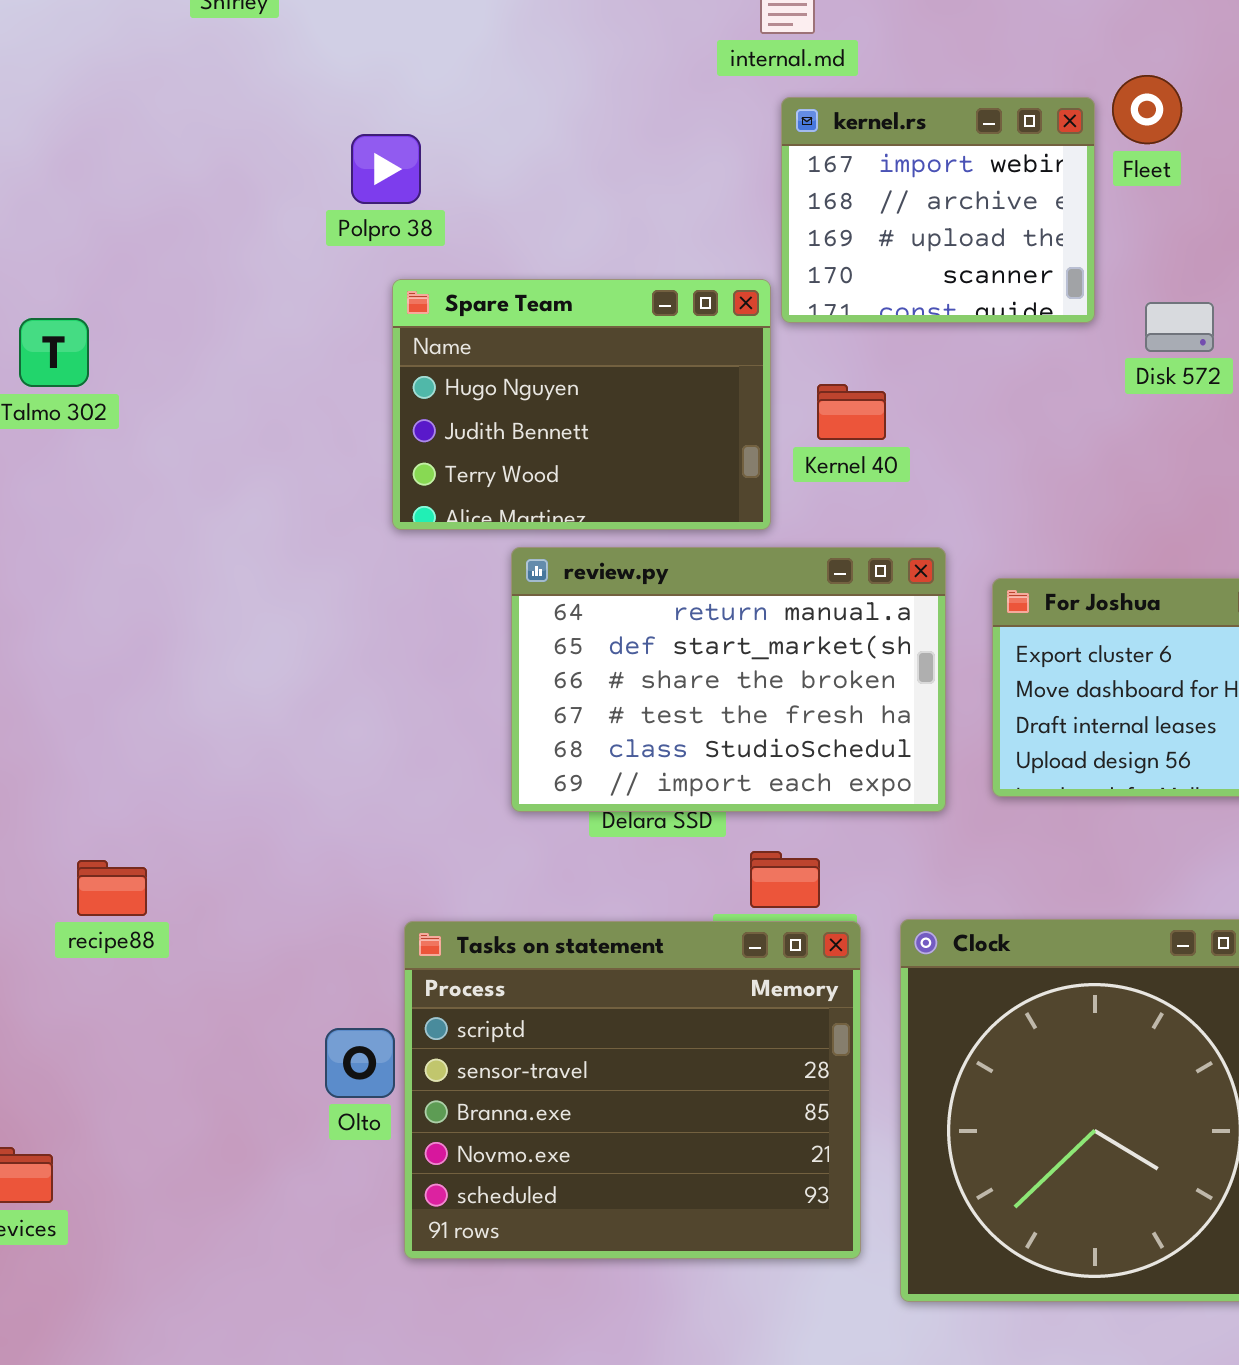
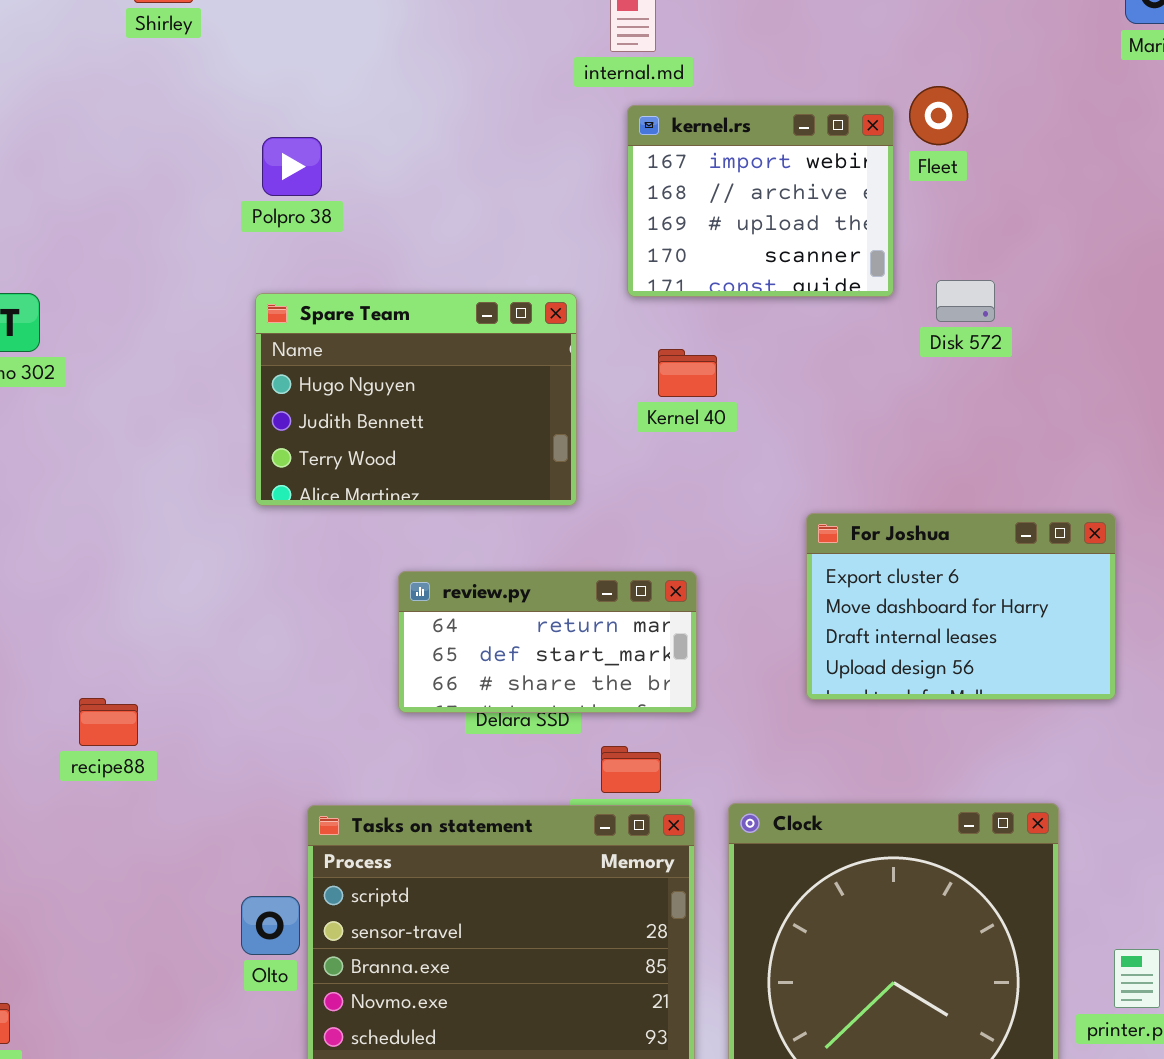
Spare Team: [392,279,771,530] -> [255,293,577,506], moved
review.py: [511,547,946,812] -> [398,571,697,713], resized
recipe88: [77,860,147,916] -> [79,698,138,746], moved

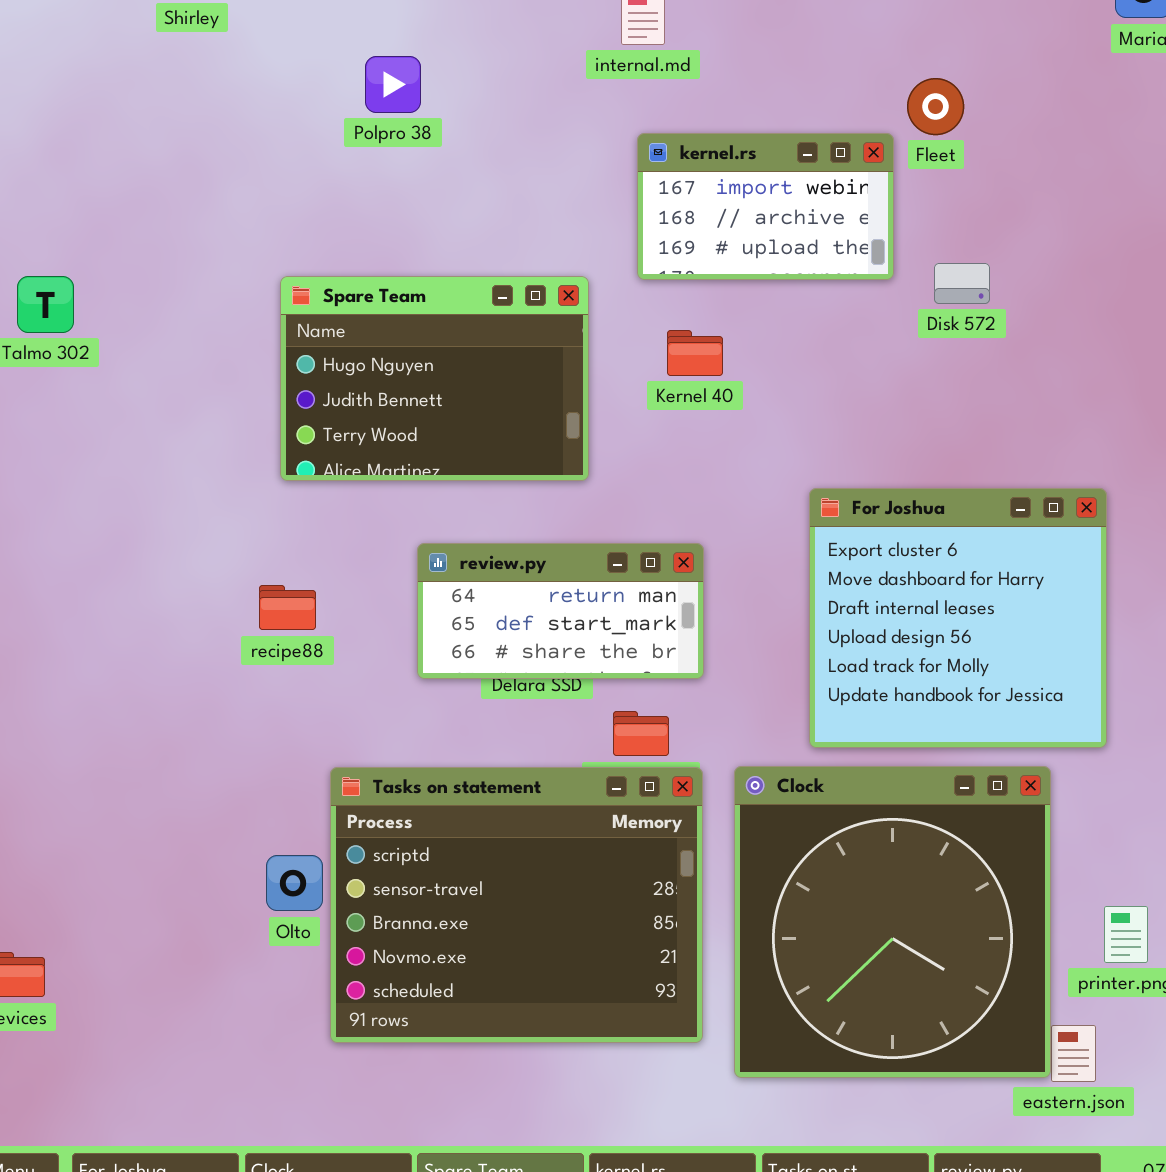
kernel.rs: [627,105,894,297] -> [637,133,894,280], resized
Polpro 38: [262,137,322,196] -> [365,56,421,113], moved
For Joshua: [806,513,1116,700] -> [809,488,1107,748], resized
recipe88: [79,698,138,746] -> [259,585,316,630], moved

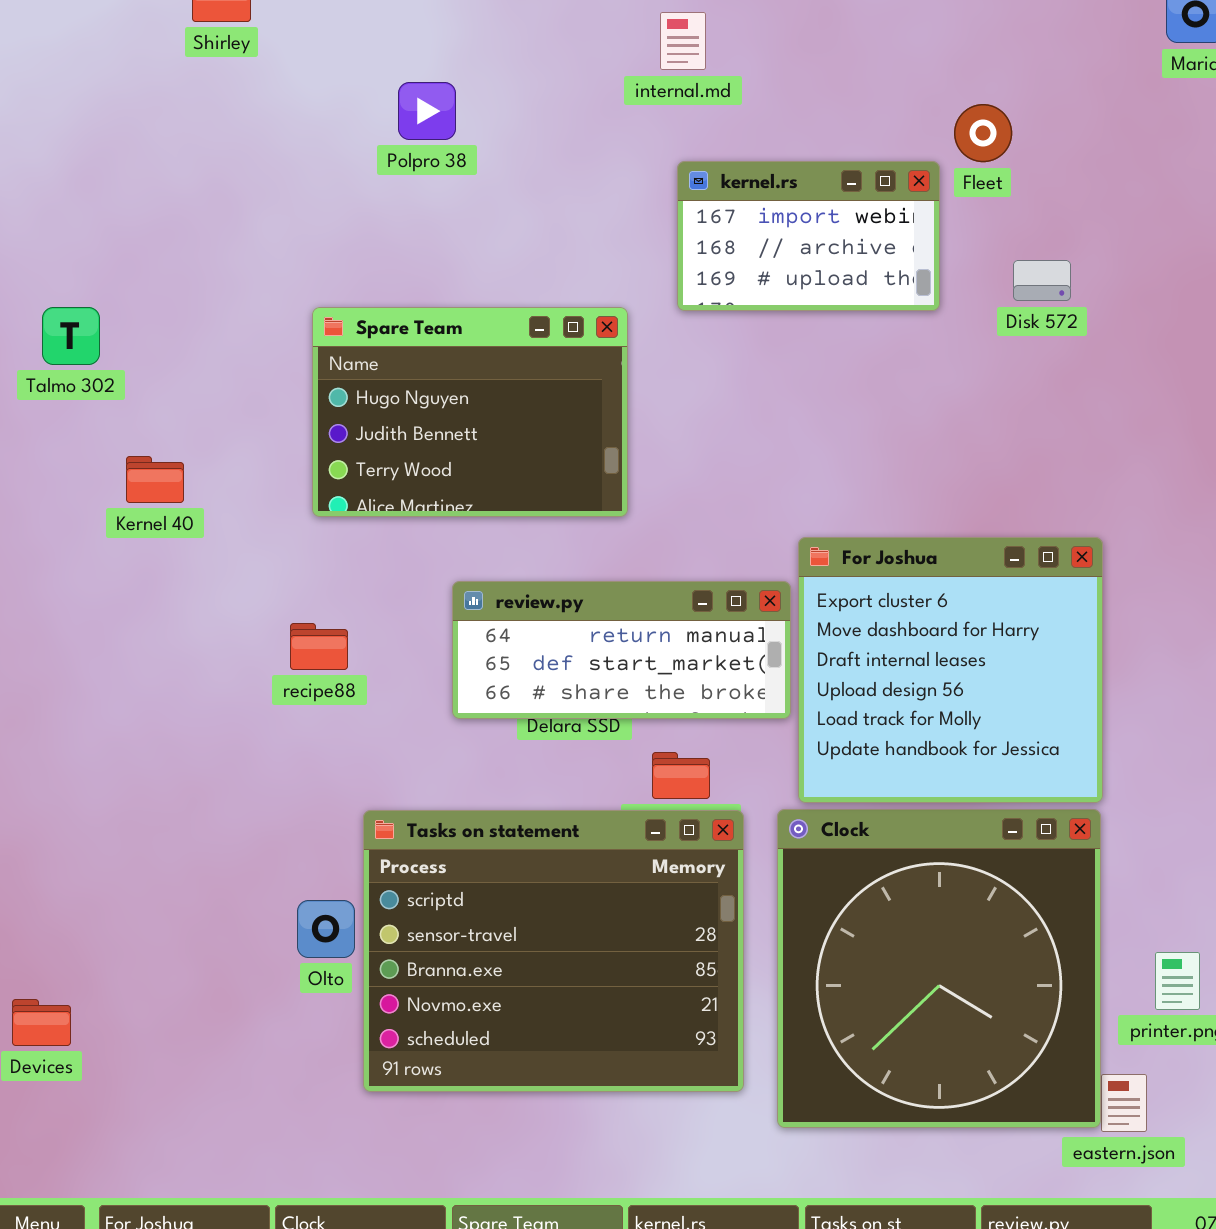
Disk 572: [934,263,990,304] -> [1013,260,1071,301], moved
Kernel 40: [667,330,723,376] -> [126,456,184,503], moved
For Joshua: [809,488,1107,748] -> [798,537,1103,803], moved
review.py: [417,543,704,679] -> [452,581,791,719], resized

